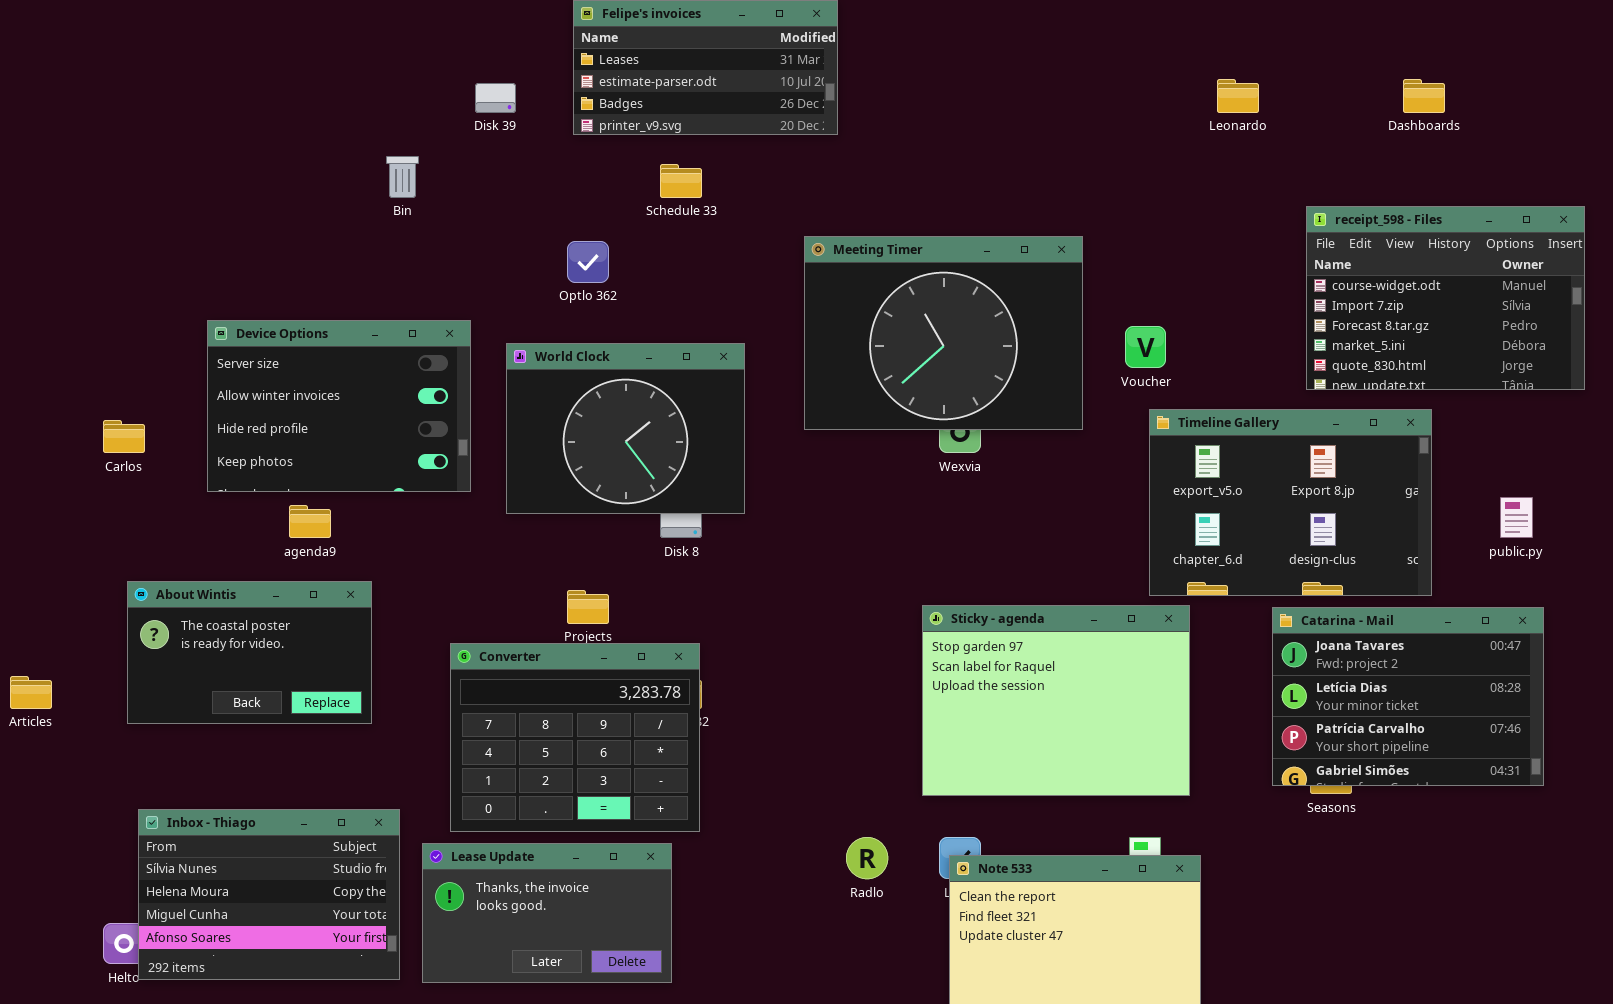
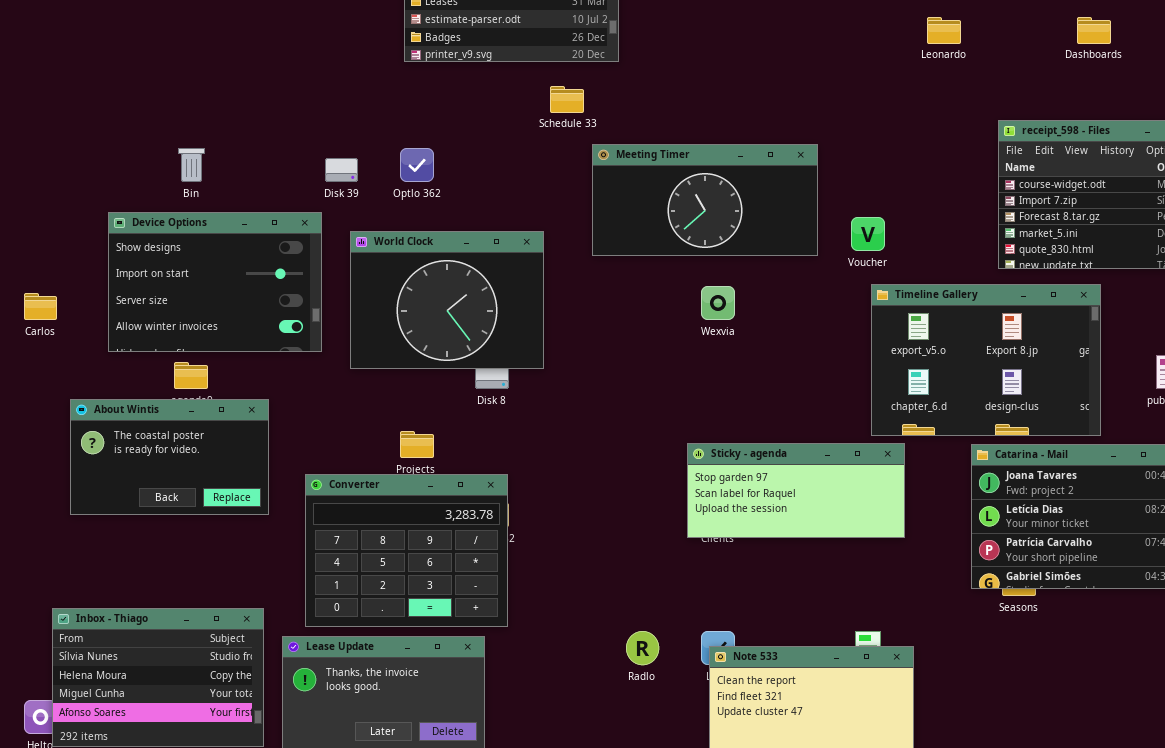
Disk 39: [475,83,516,113] -> [325,158,358,182], moved
Bin: [386,156,419,198] -> [178,148,205,182], moved
Schedule 33: [660,164,702,198] -> [550,86,584,113], moved
Meeting Timer: [804,236,1083,430] -> [592,144,818,256], resized
Device Options: [207,320,471,492] -> [108,212,322,352], scrolled up 2 rows
About Wintis: [127,581,372,724] -> [70,399,269,515], moved
Sticky - agenda: [922,605,1190,796] -> [687,443,905,538], resized

